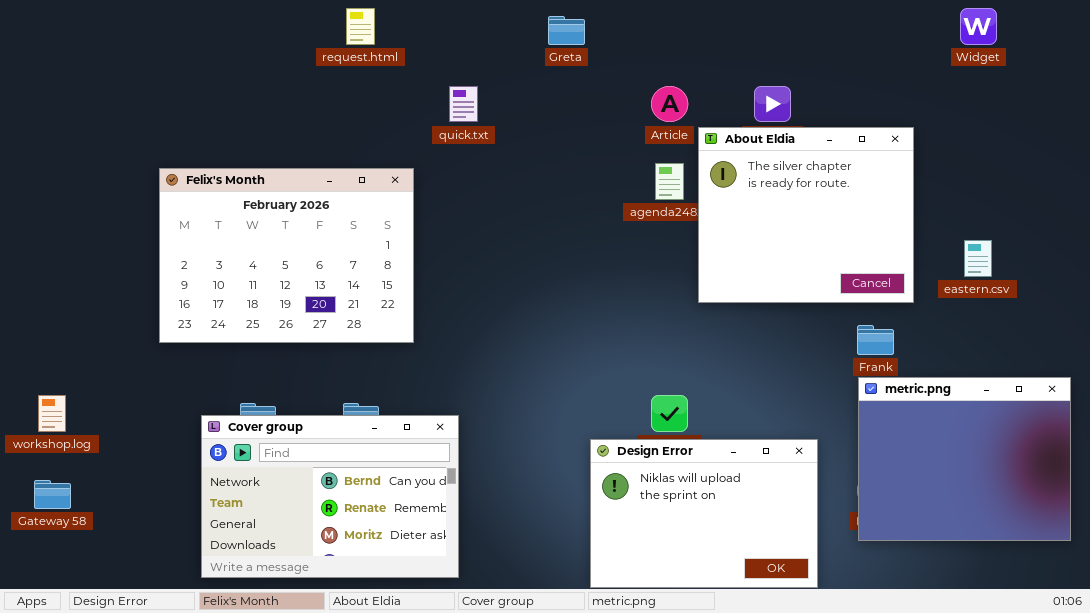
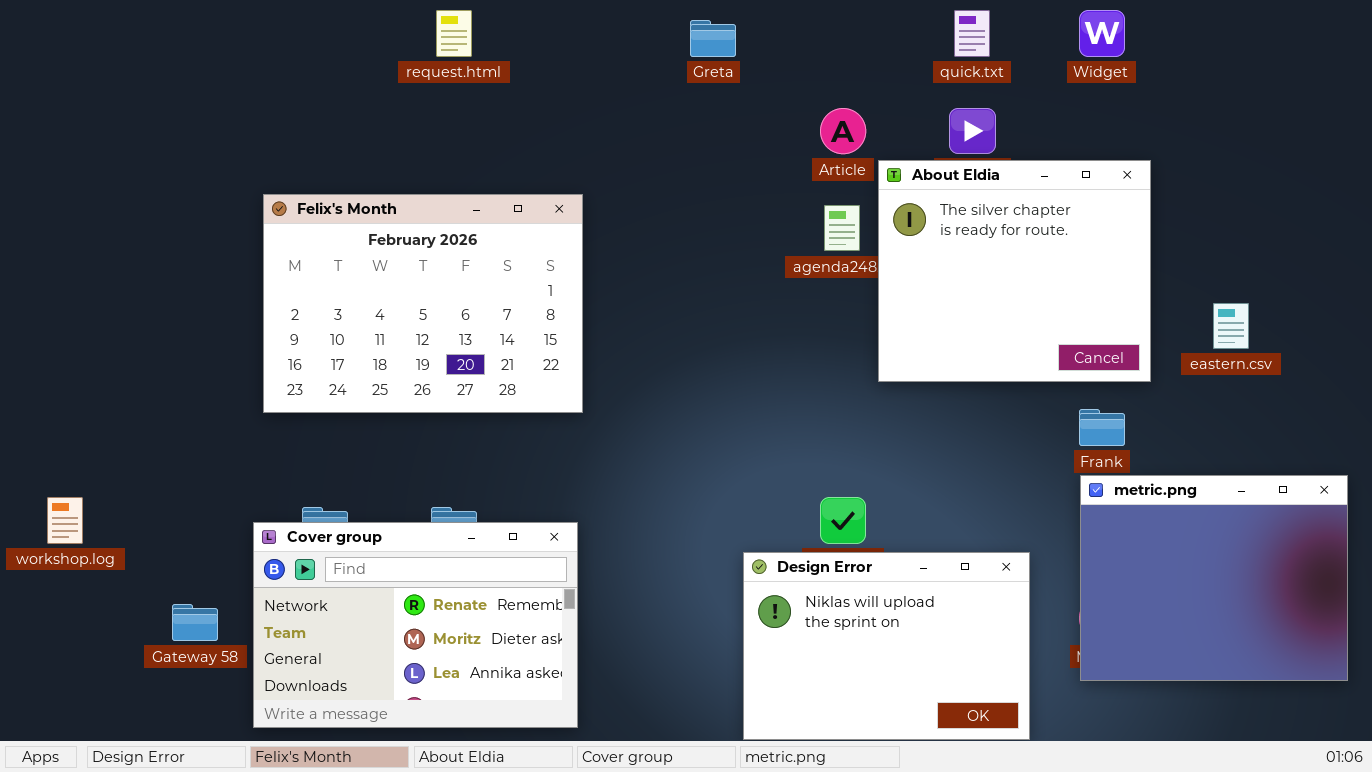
Widget: [960,8,997,45] -> [1079,10,1125,57], moved
quick.txt: [449,86,478,122] -> [954,10,990,57], moved
Felix's Month: [159,168,414,343] -> [263,194,583,413], moved
Cover group: [201,415,459,578] -> [253,522,578,728], scrolled down 1 row
Gateway 58: [34,480,71,509] -> [172,604,218,641], moved

